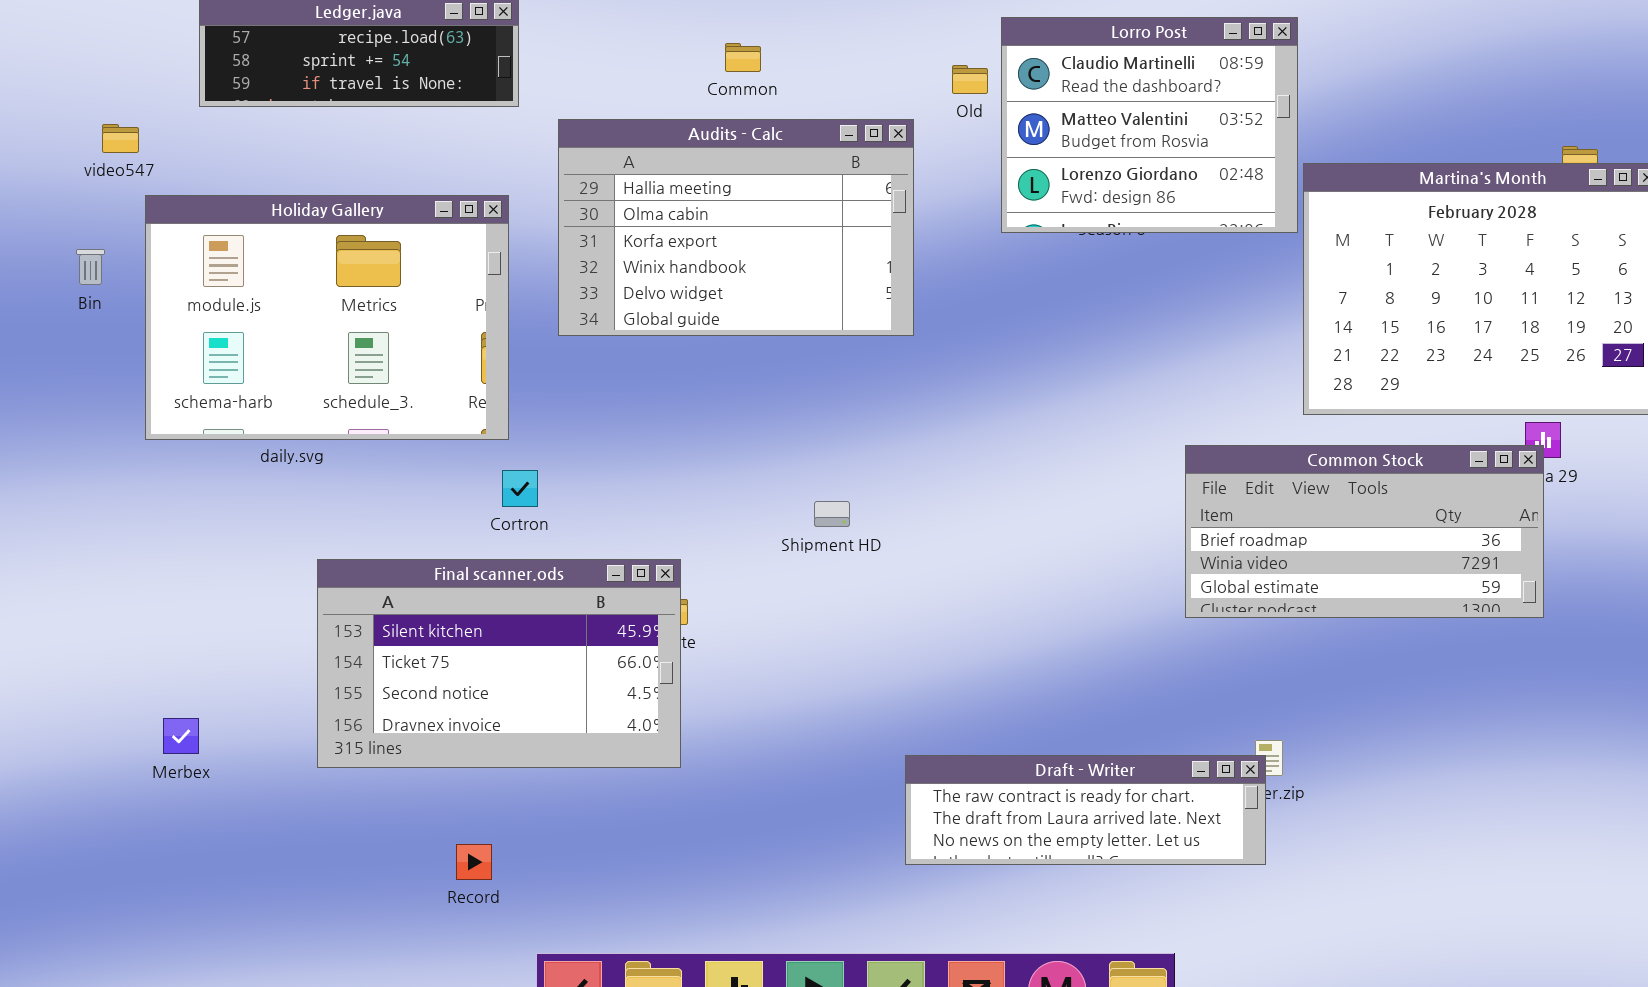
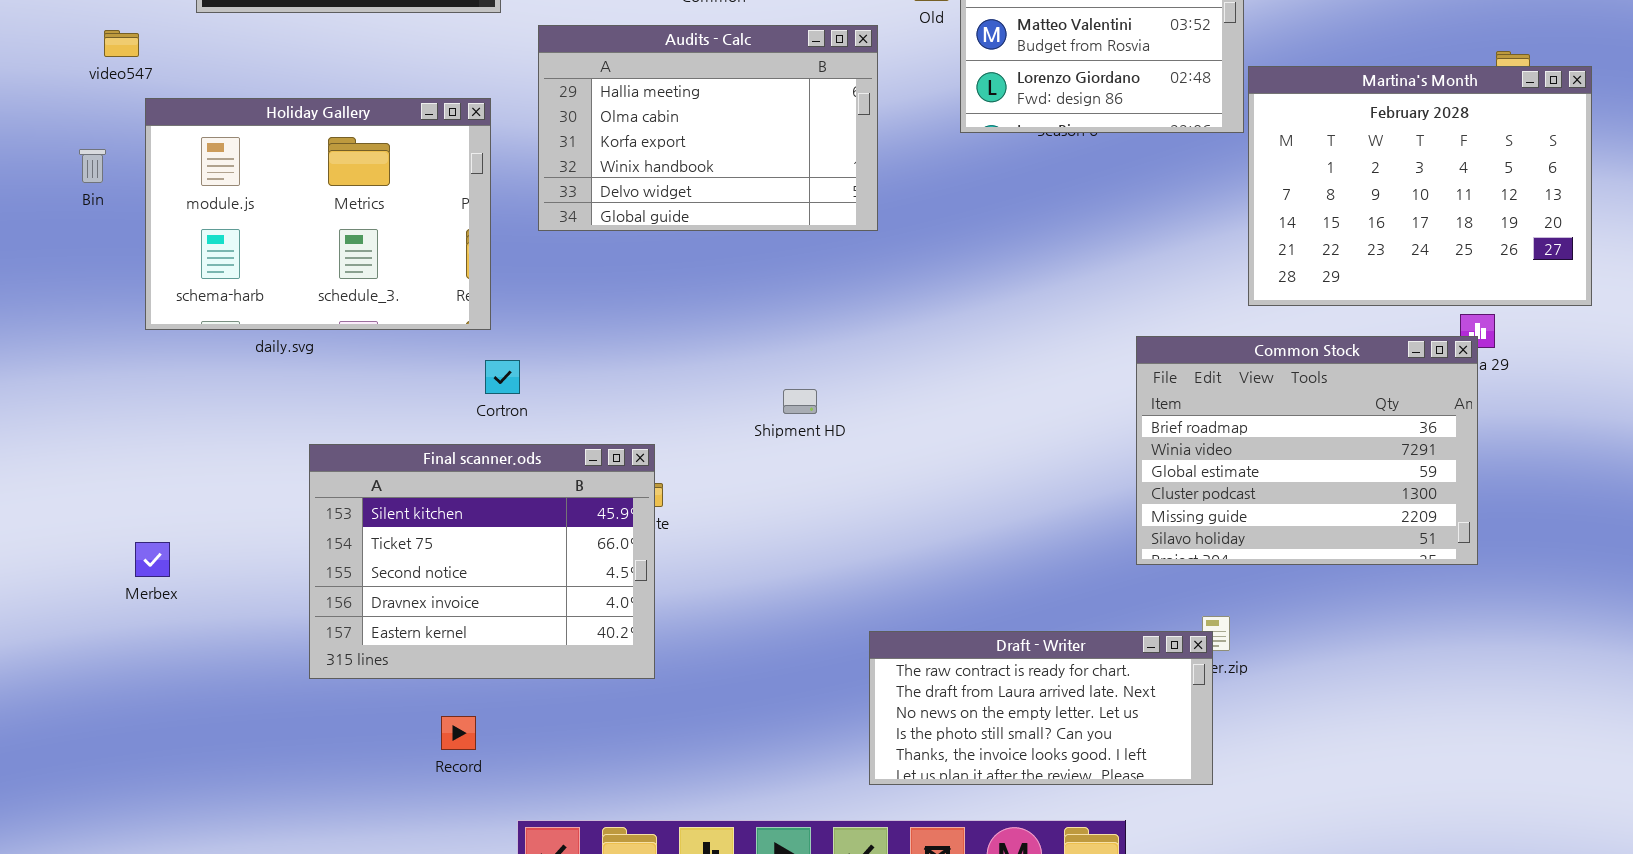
Common Stock: [1185,445,1544,618] -> [1136,336,1478,565], resized
Final scanner.ods: [317,559,681,768] -> [309,444,655,679], resized
Merbex: [163,718,199,754] -> [135,542,170,577], moved
Draft - Writer: [905,755,1266,865] -> [869,631,1213,785], resized

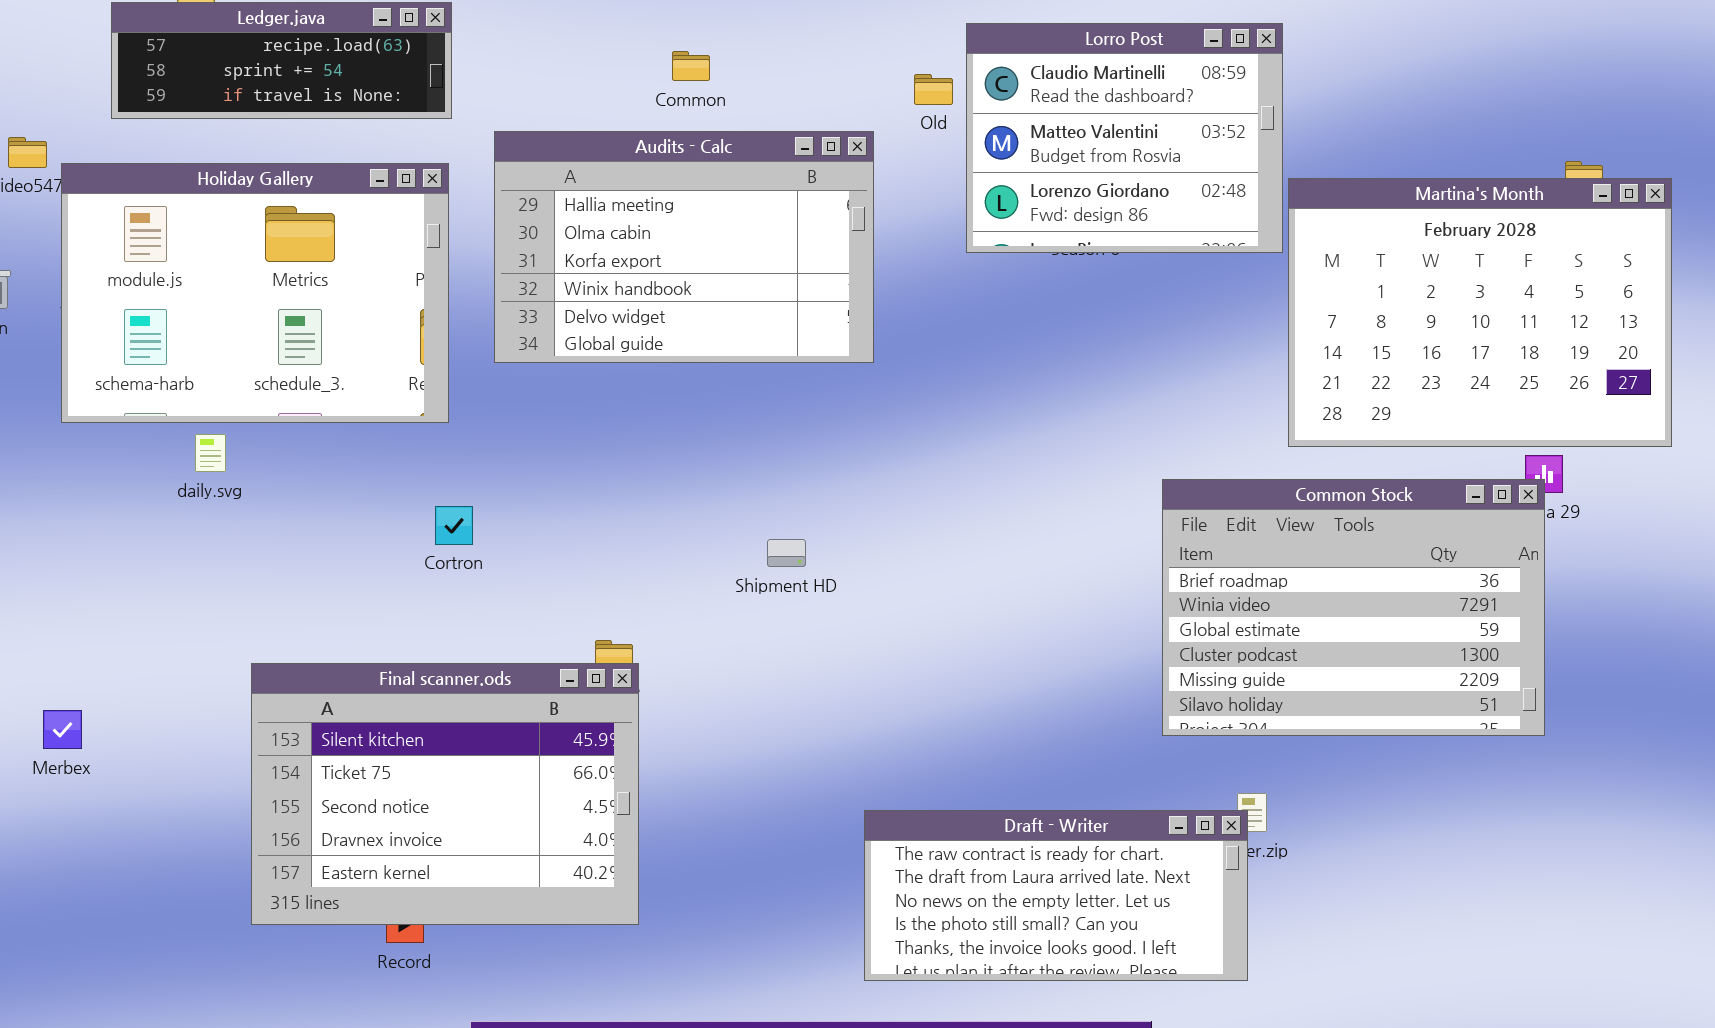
Holiday Gallery: [145,98,491,330] -> [61,163,449,423], moved
Final scanner.ods: [309,444,655,679] -> [251,663,639,925], moved

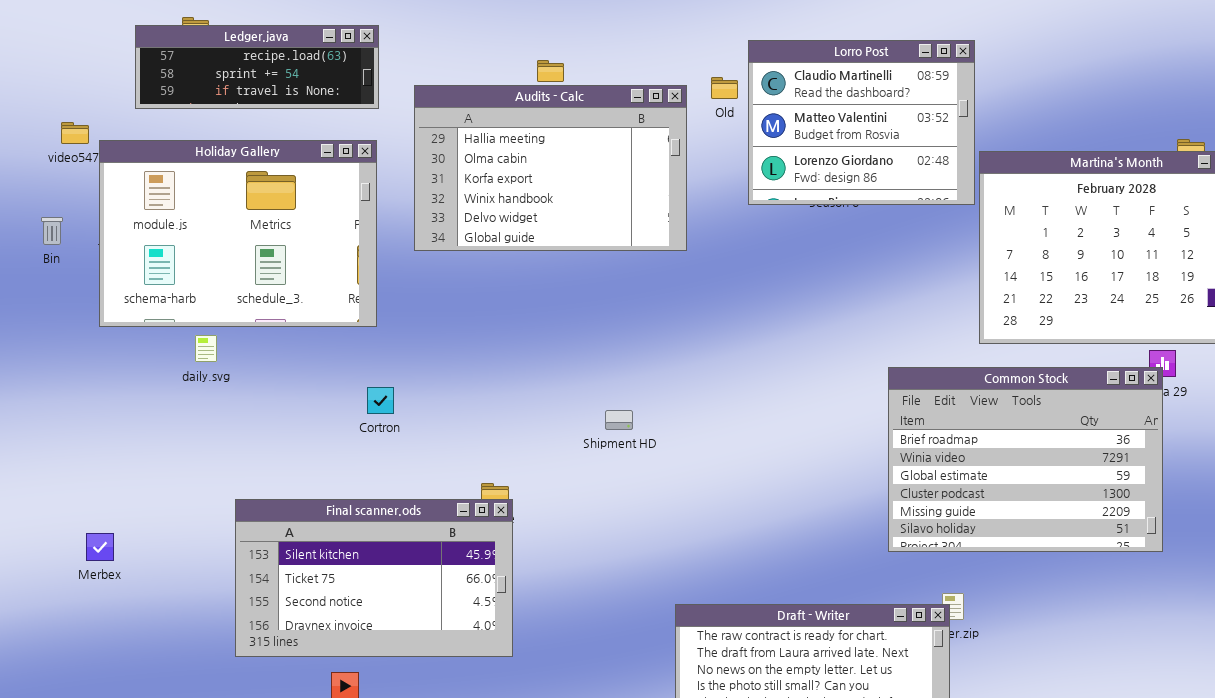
Audits - Calc: [494,131,874,363] -> [414,85,687,251], moved
Final scanner.ods: [251,663,639,925] -> [235,499,513,657], resized

